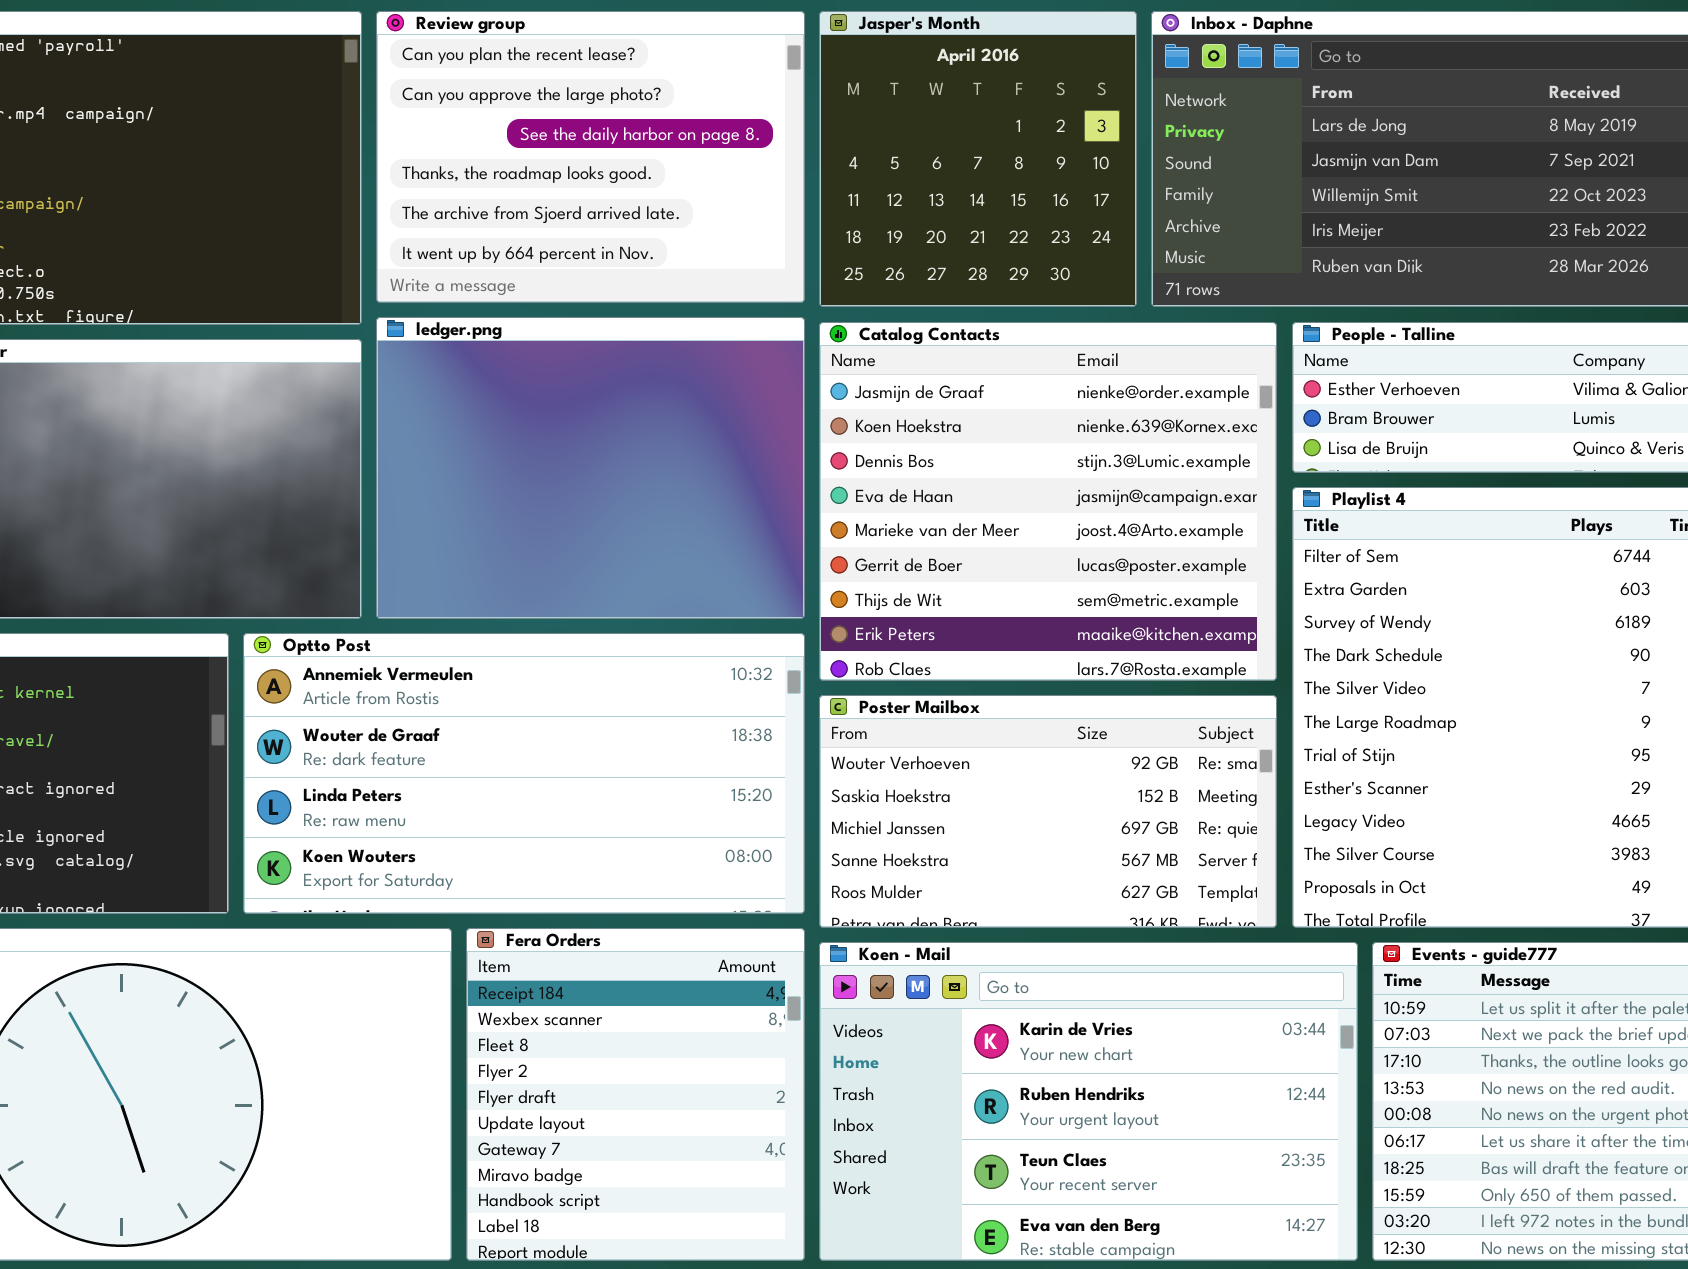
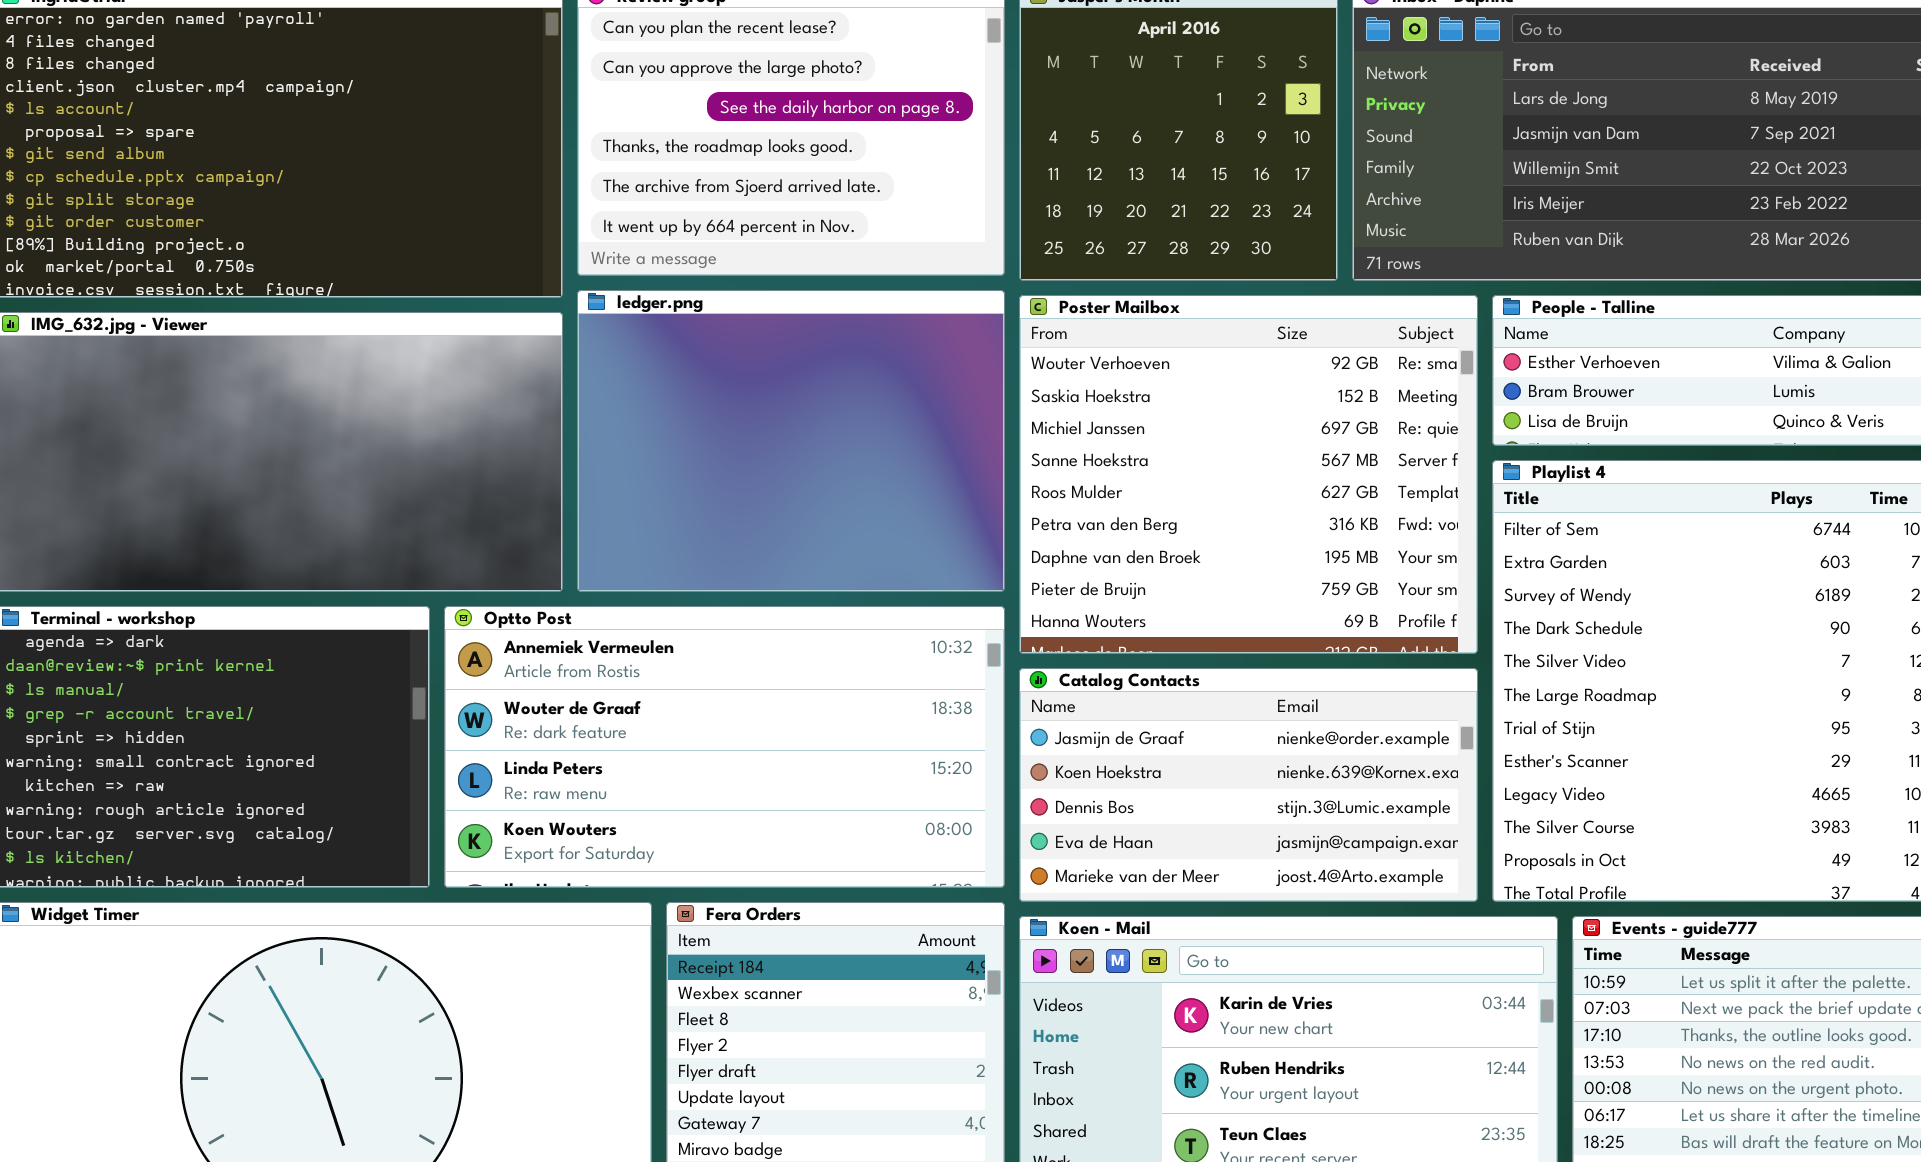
Catalog Contacts: [819,322,1277,681] -> [1019,668,1478,902], moved, resized
Poster Mailbox: [819,695,1277,928] -> [1019,295,1478,654], moved, resized

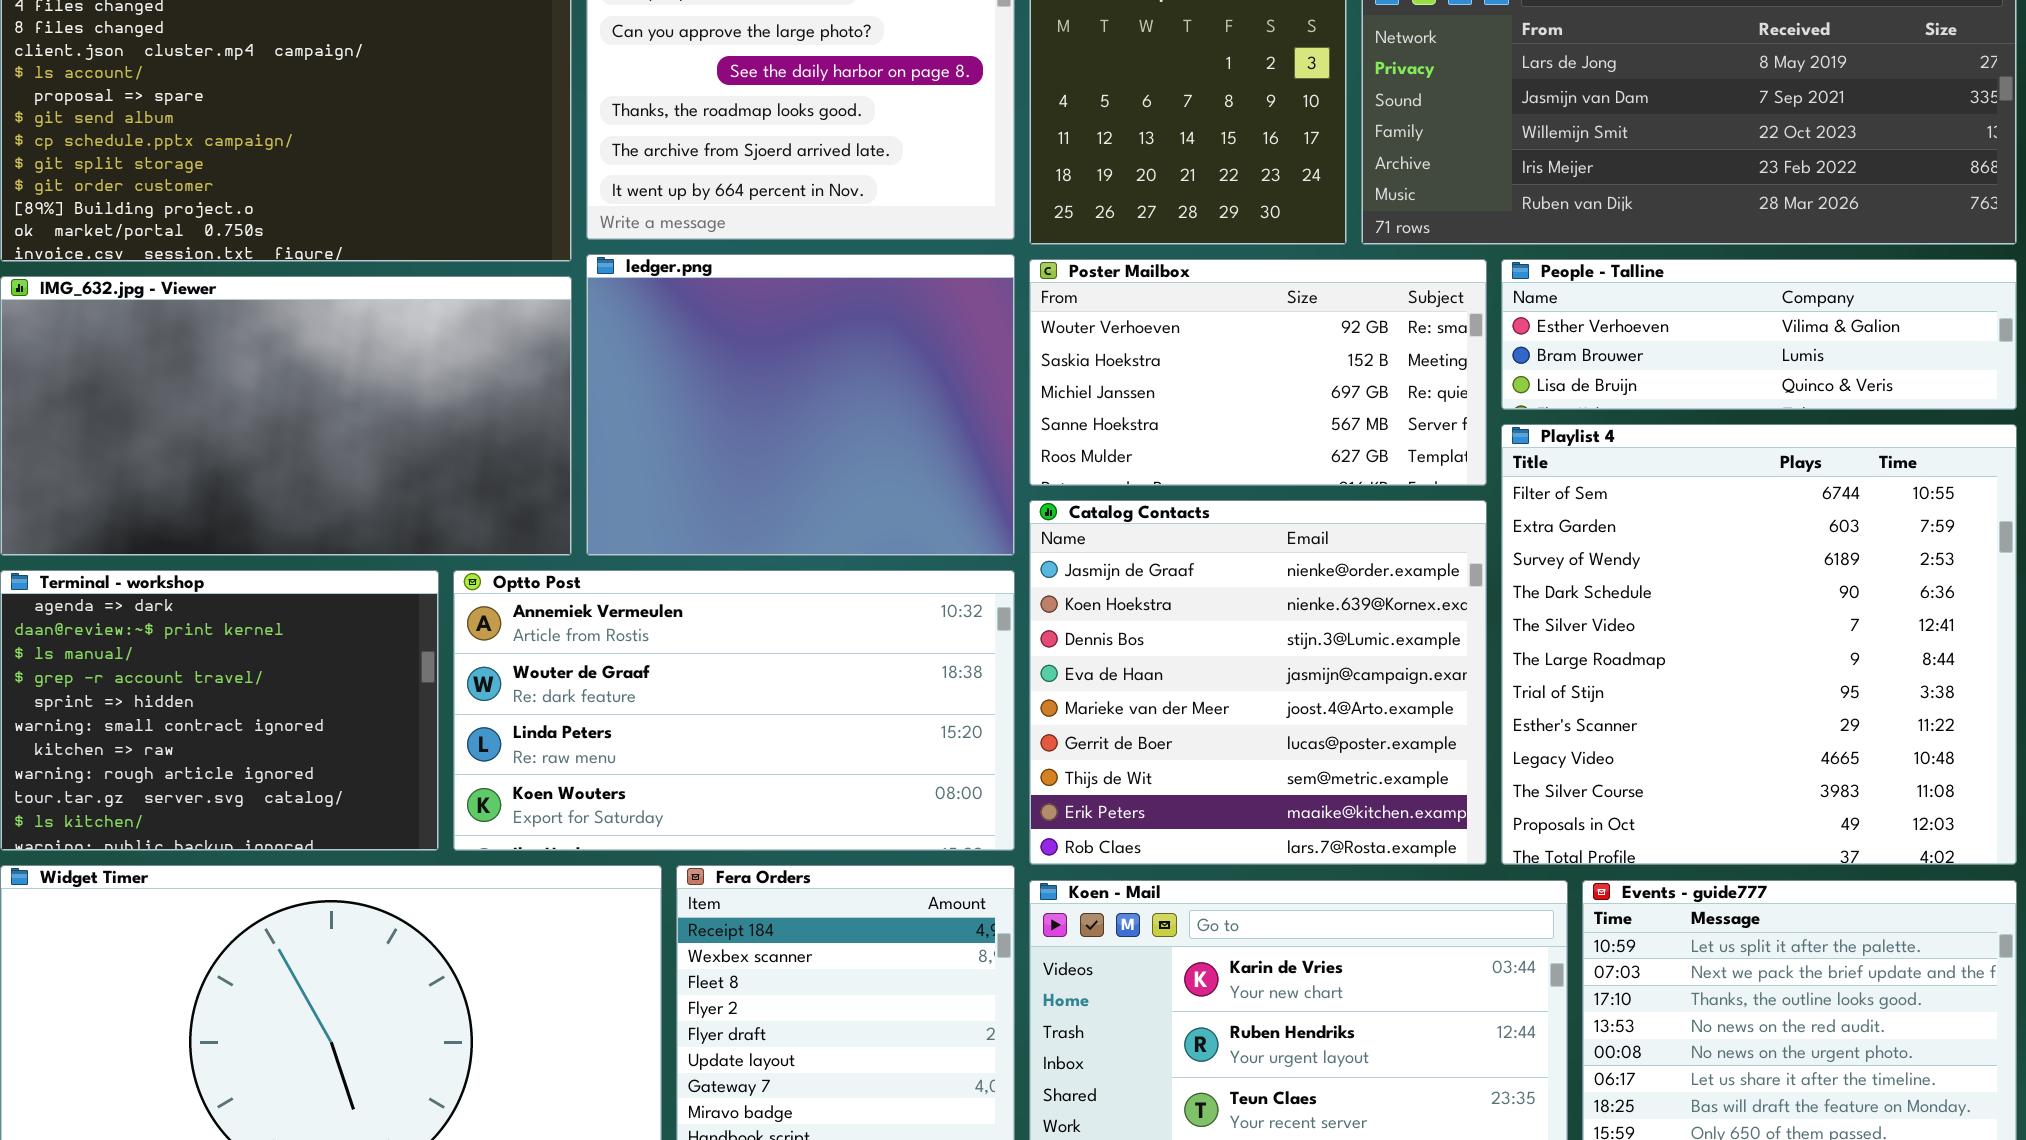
Poster Mailbox: [1019,295,1478,654] -> [1029,259,1487,486], resized
Catalog Contacts: [1019,668,1478,902] -> [1029,500,1487,865], resized

